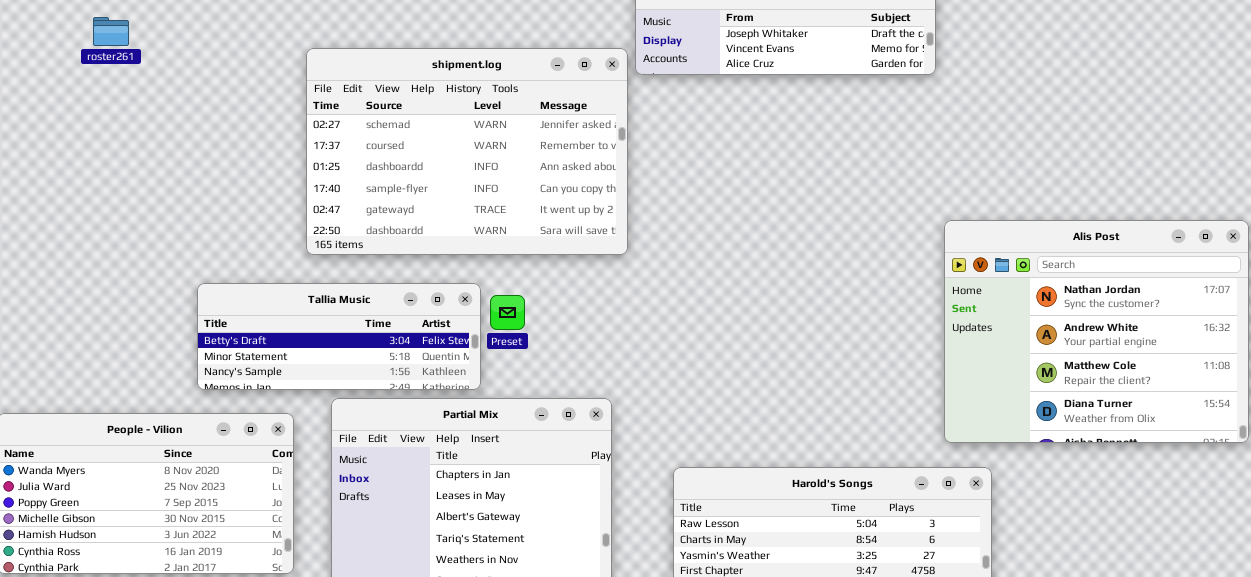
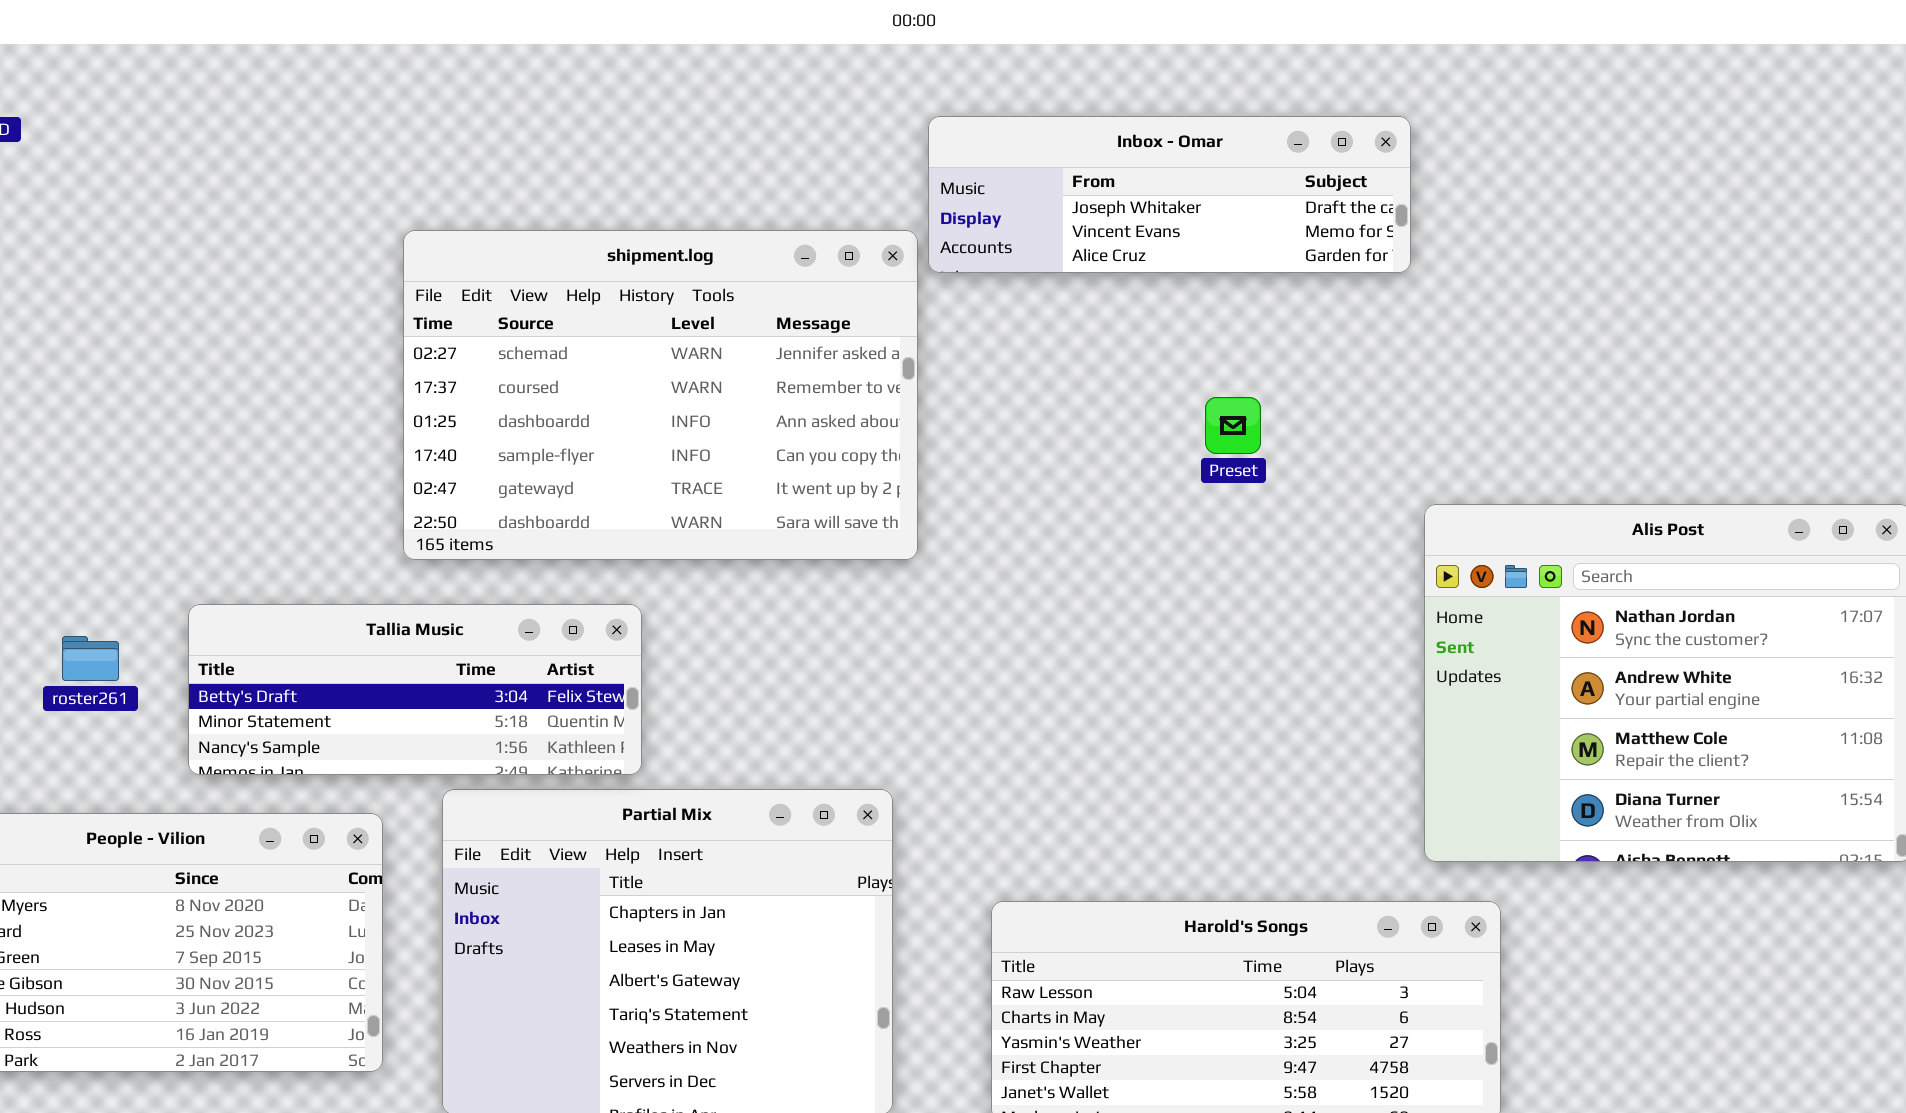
roster261: [93,17,129,46] -> [62,636,119,681], moved
Tallia Music: [197,283,481,390] -> [188,604,642,775], moved
Preset: [490,295,525,330] -> [1205,397,1261,454], moved

